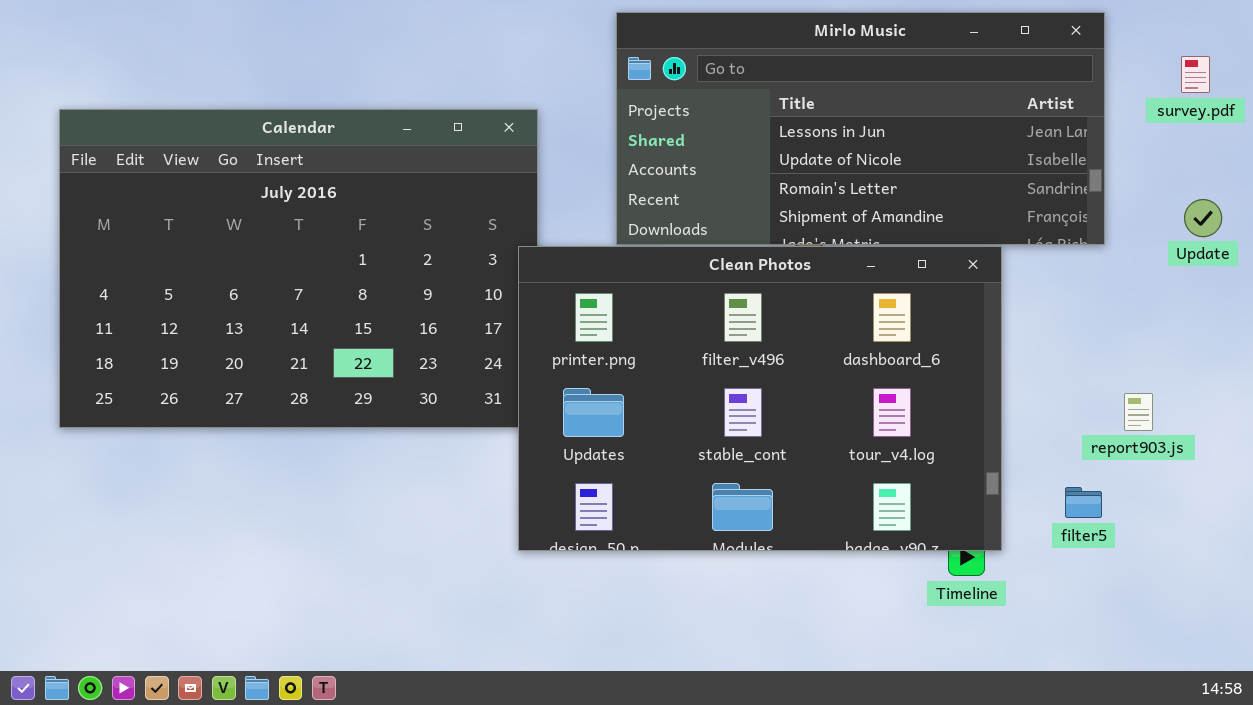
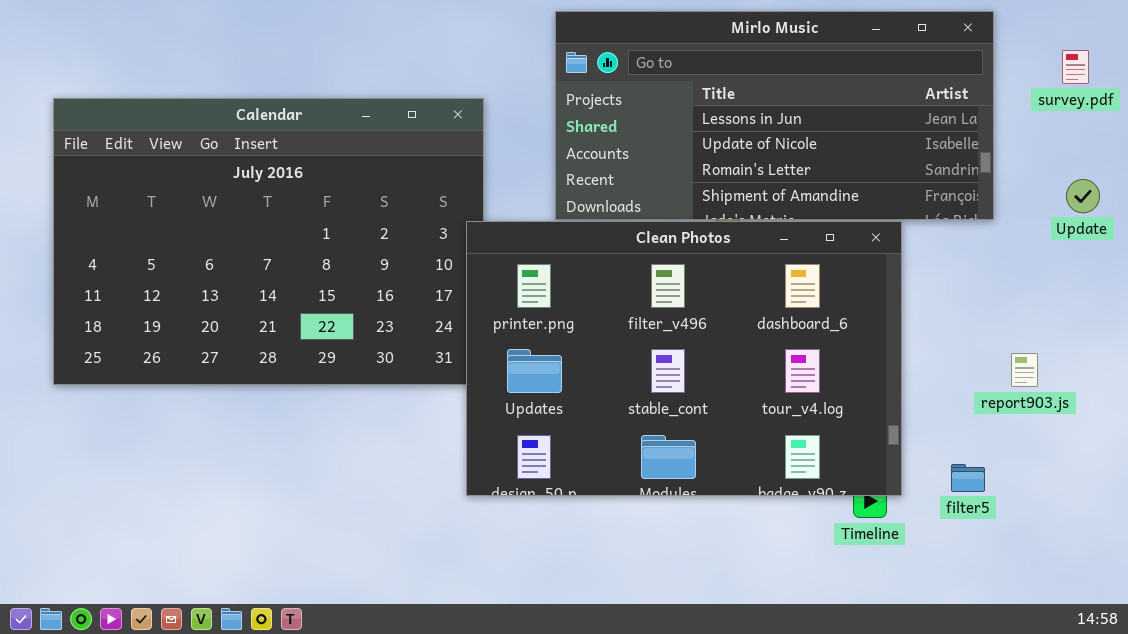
filter5: [1065,487,1102,518] -> [951,464,985,492], moved

